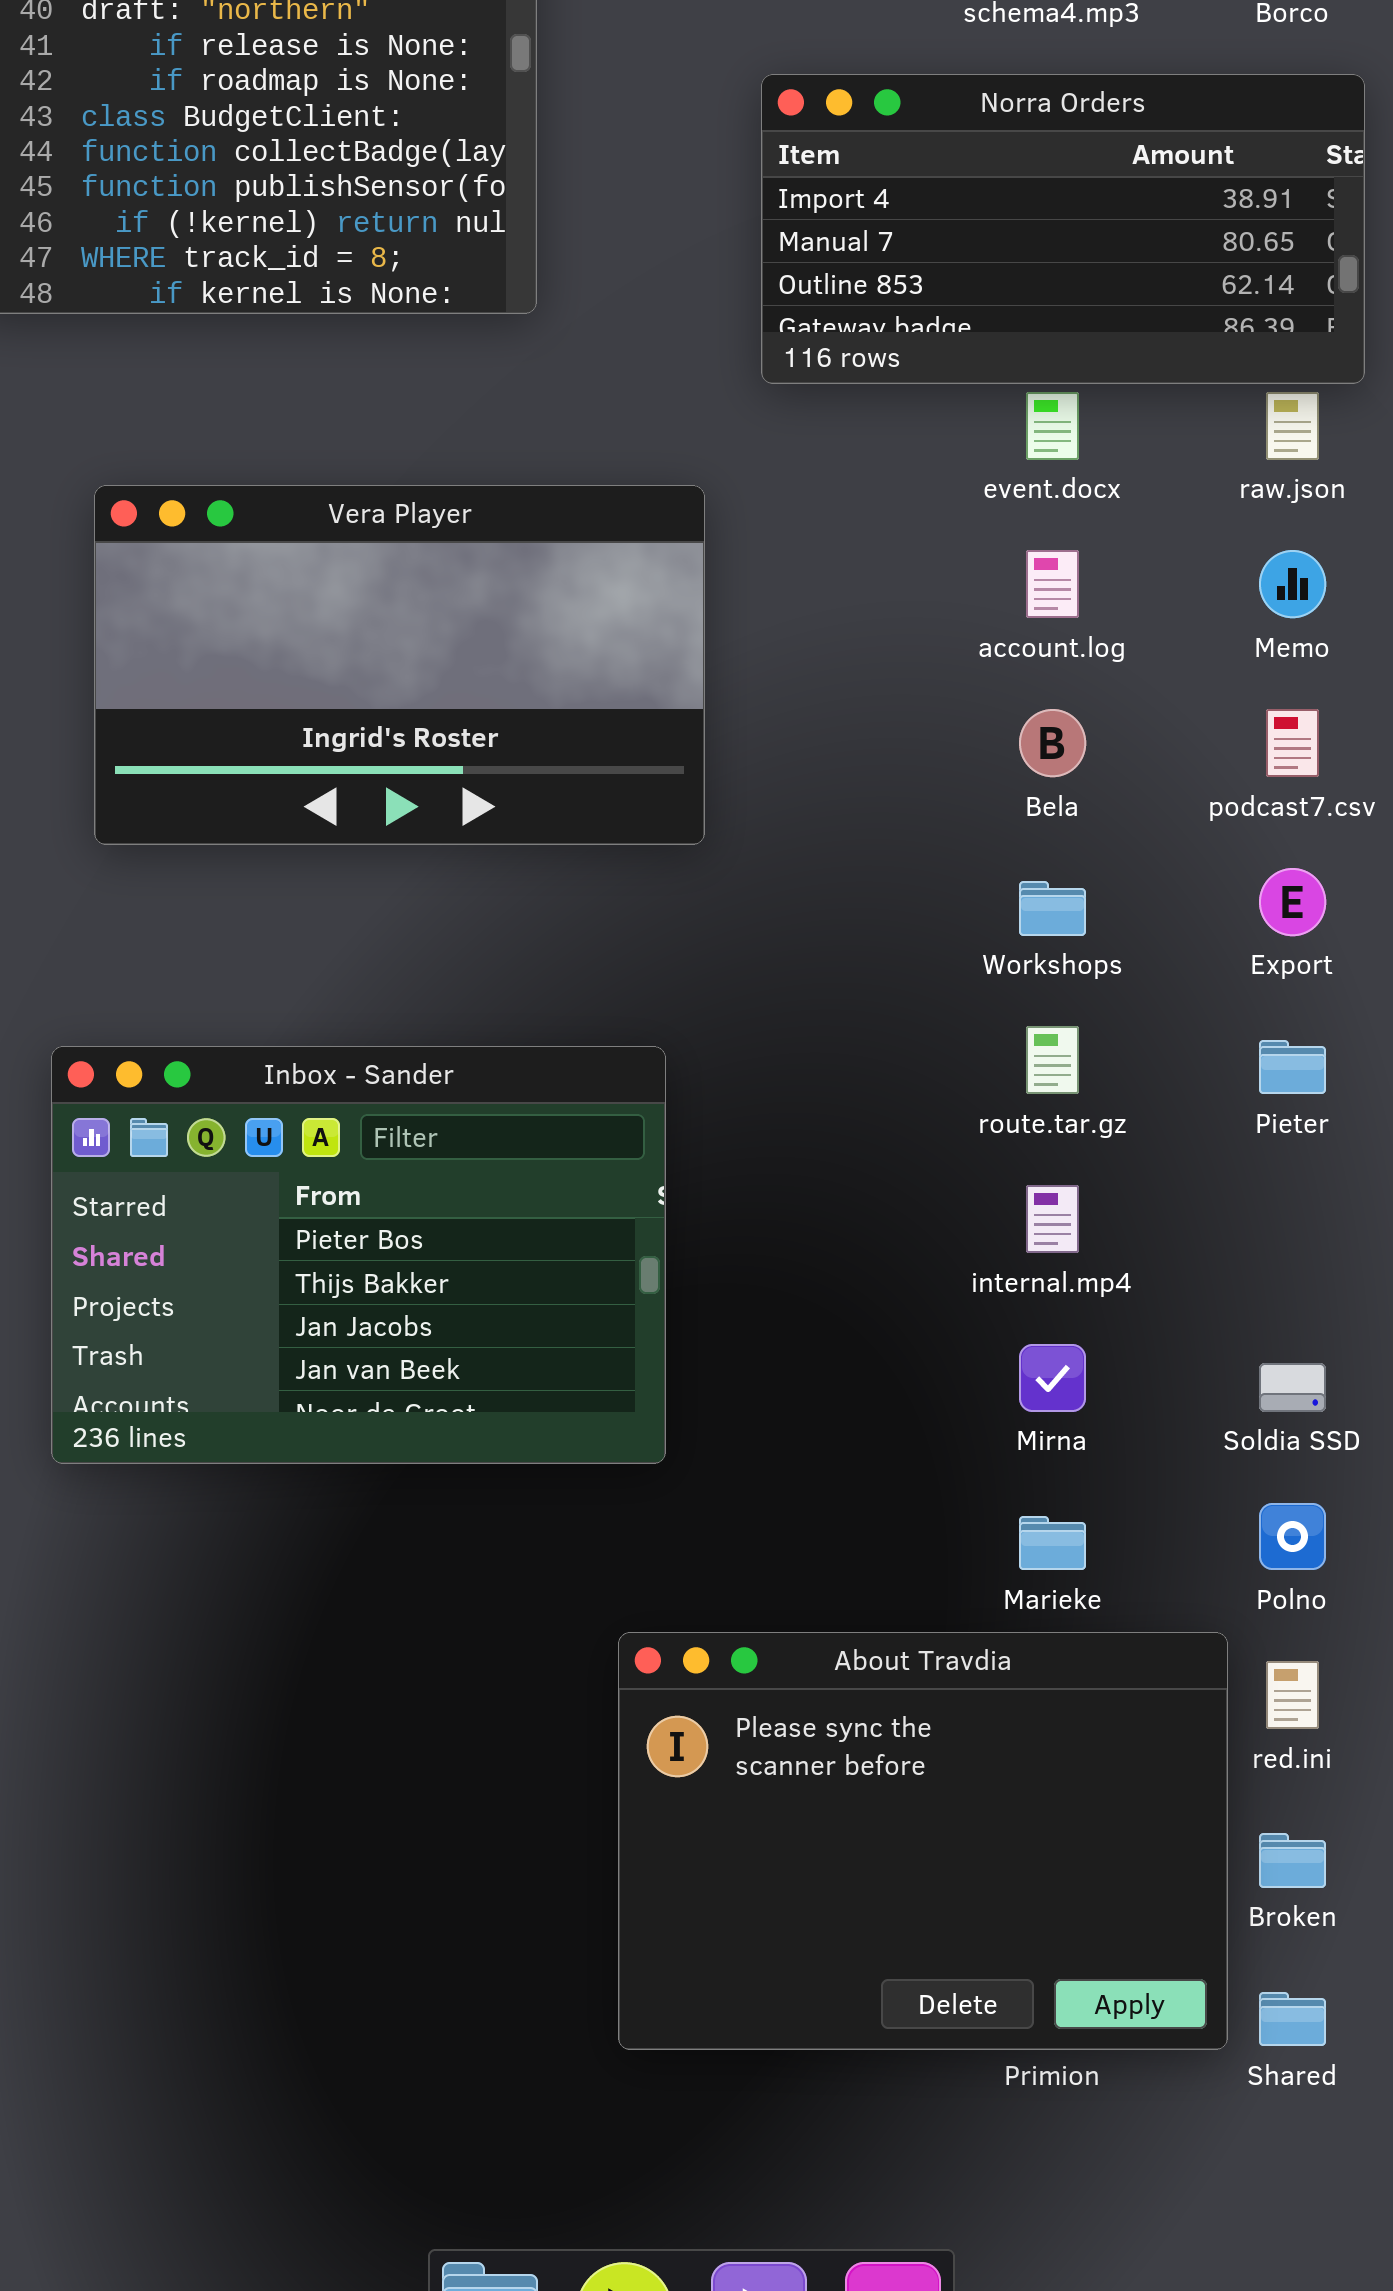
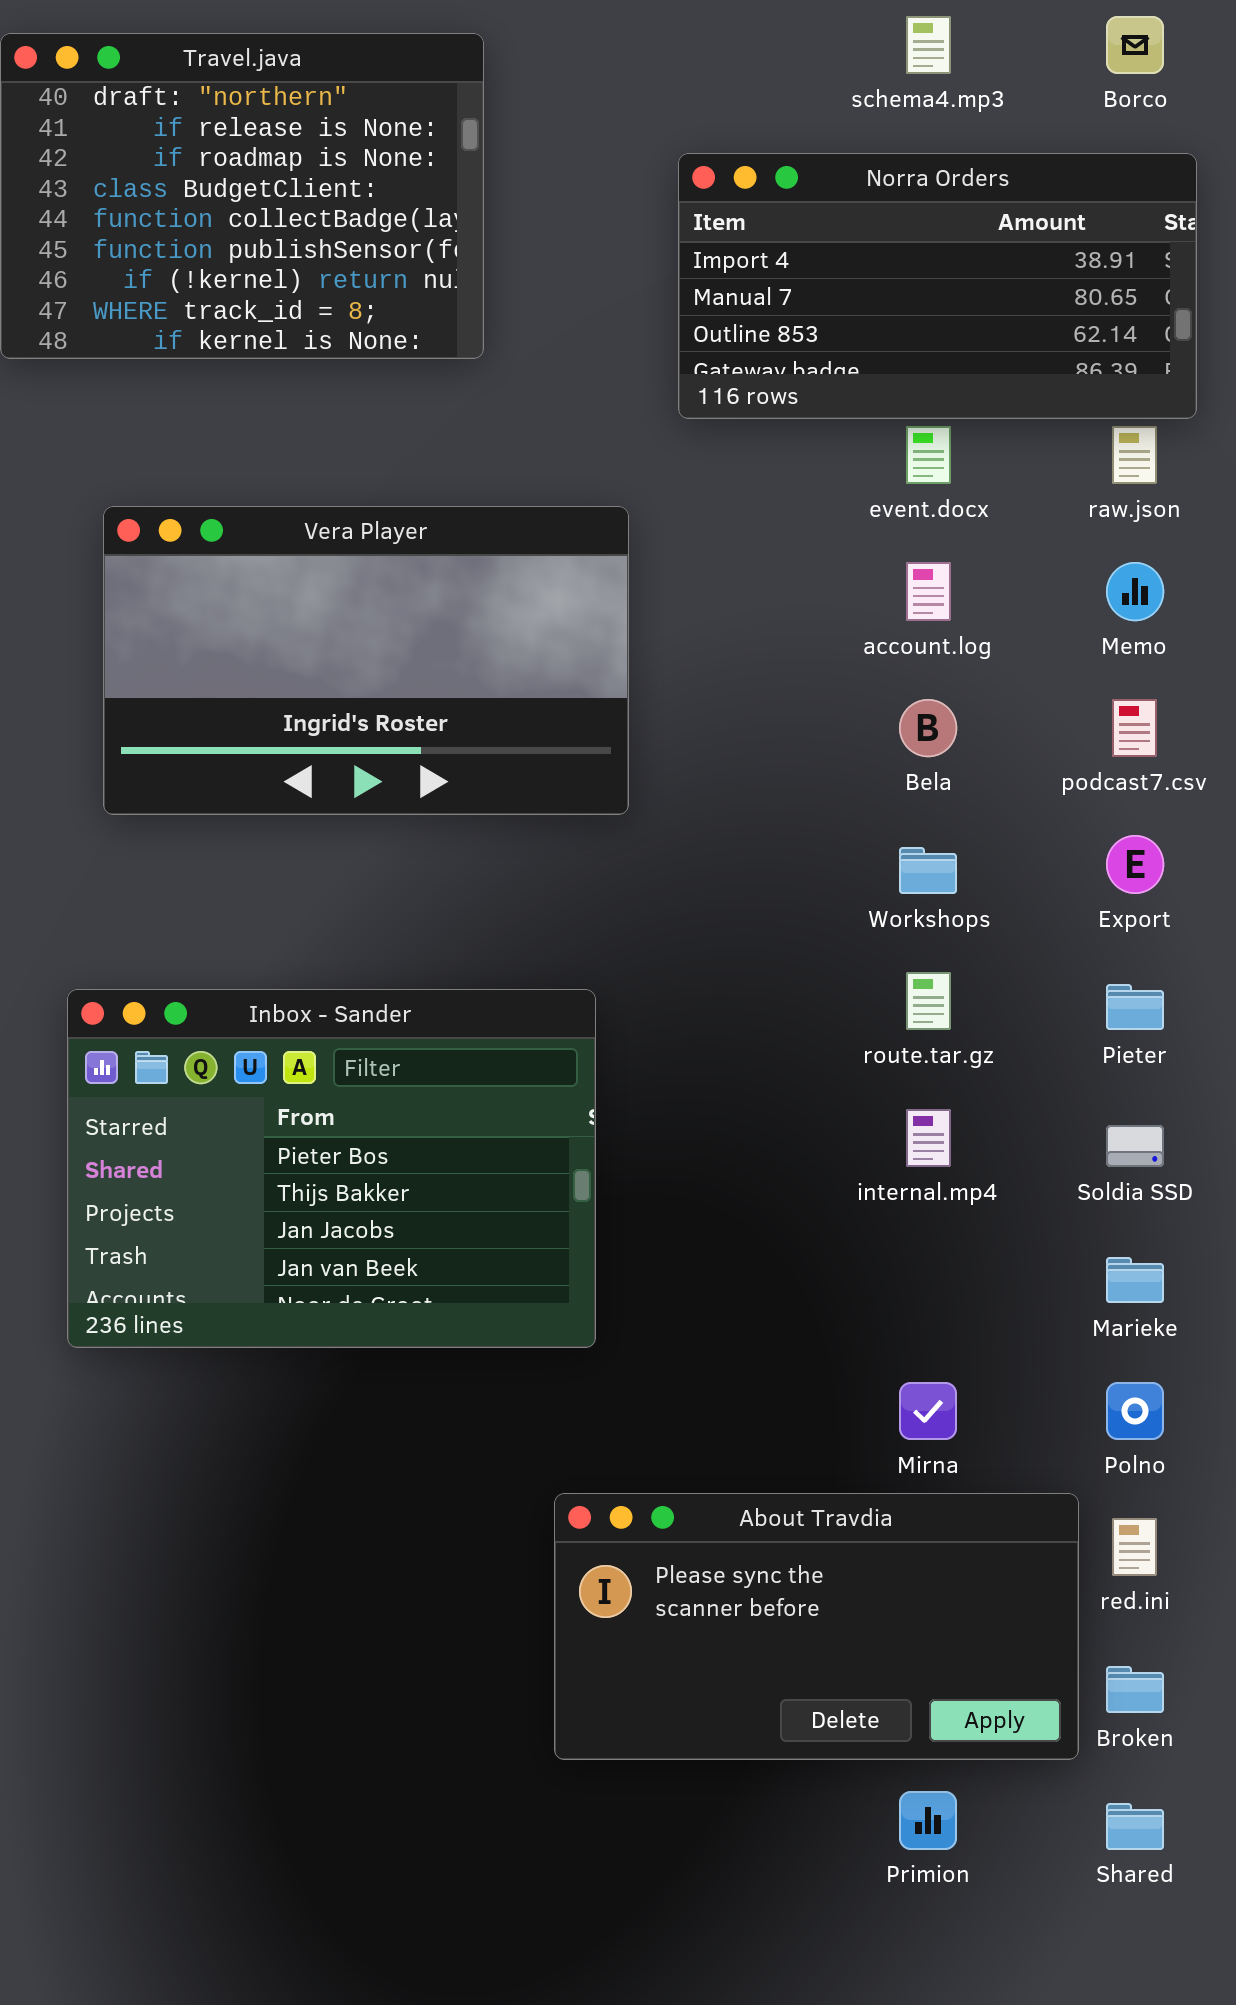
Mirna: [1019,1344,1086,1412] -> [899,1382,957,1440], moved
Soldia SSD: [1259,1363,1326,1412] -> [1106,1125,1164,1167], moved
Marieke: [1019,1516,1086,1570] -> [1106,1257,1164,1303], moved
About Travdia: [618,1632,1228,2050] -> [554,1493,1079,1760], resized

